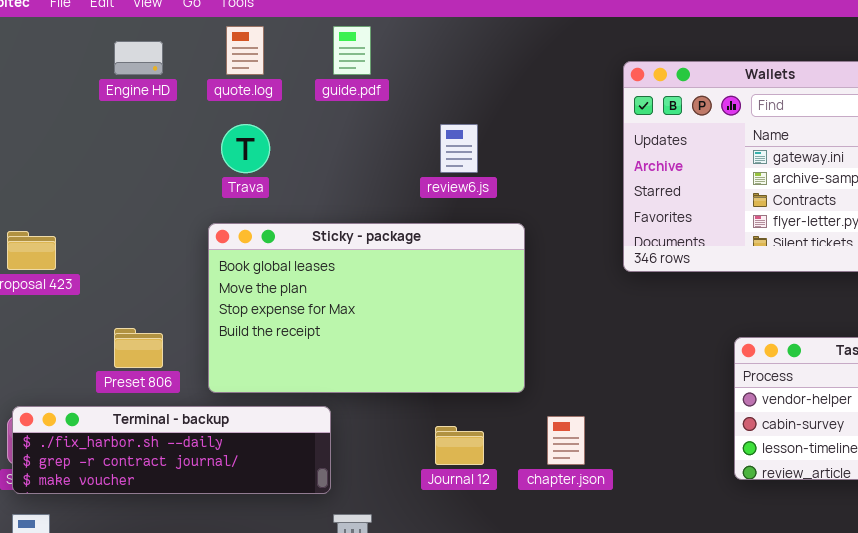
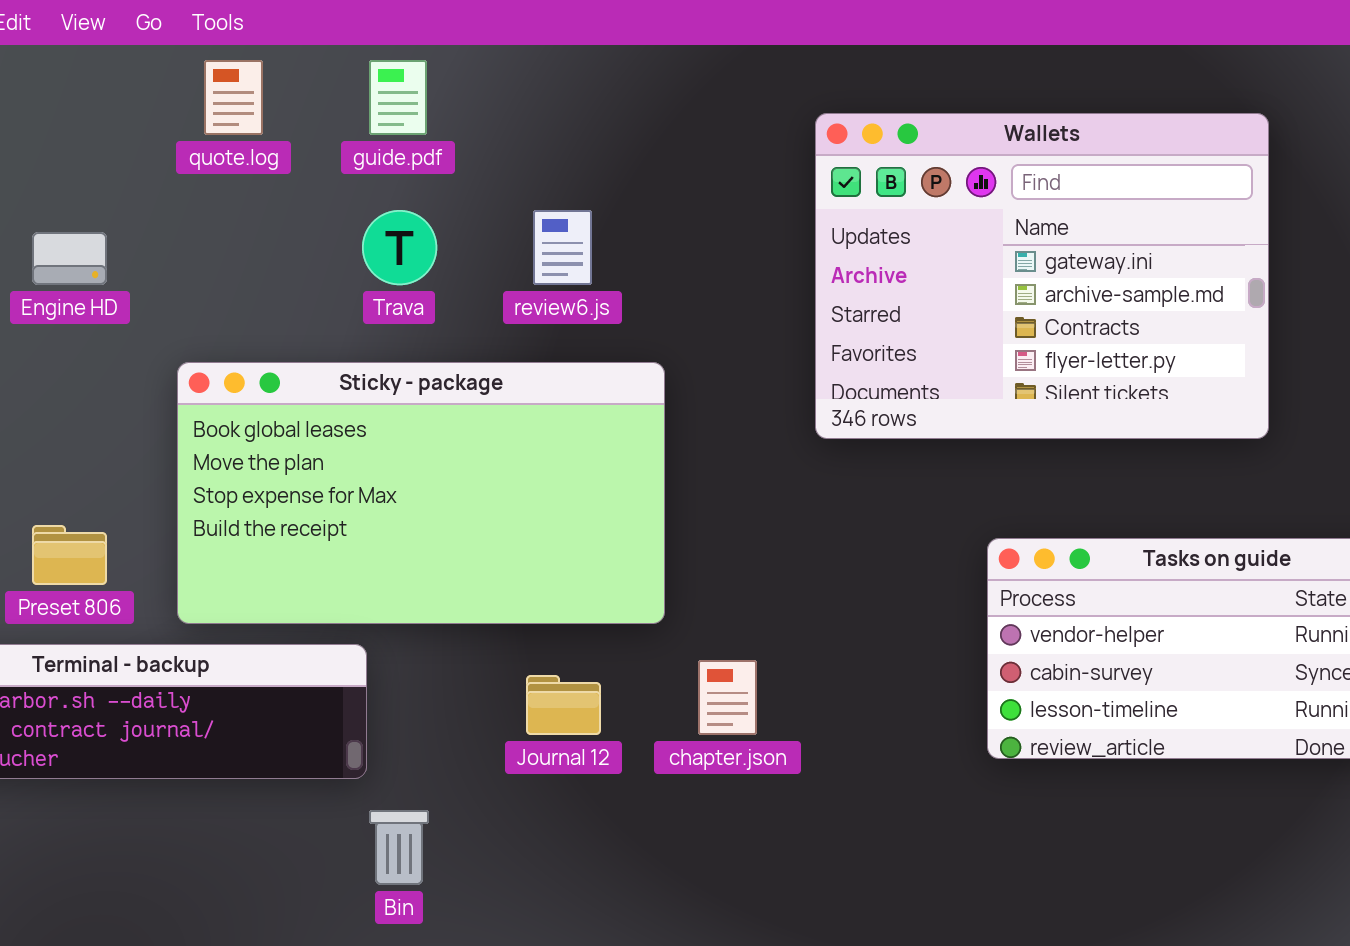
Engine HD: [114,41,163,75] -> [32,232,107,285], moved
Trava: [221,124,270,173] -> [362,210,437,285], moved

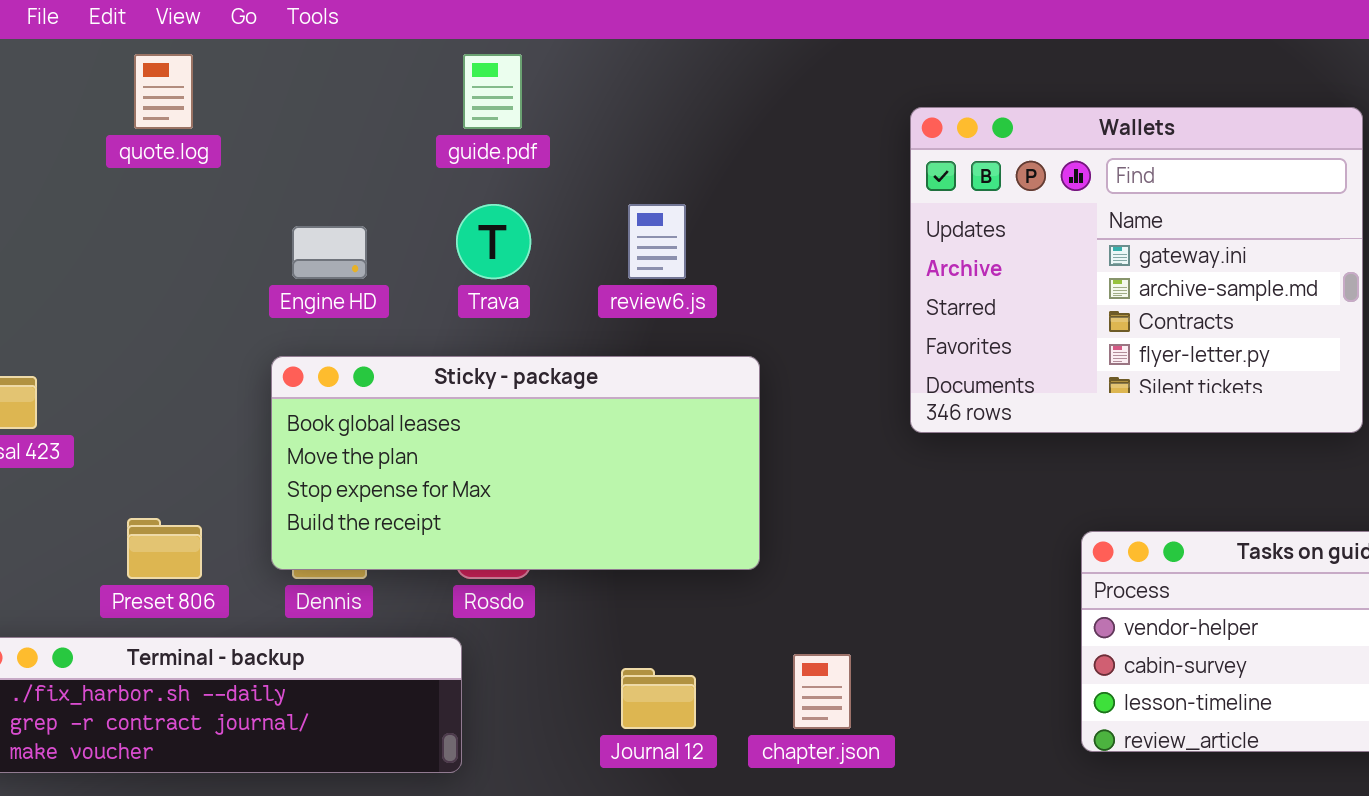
quote.log: [204,60,263,135] -> [134,54,193,129], moved
Engine HD: [32,232,107,285] -> [292,226,367,279], moved
Sticky - package: [177,362,665,624] -> [271,356,760,570], resized

